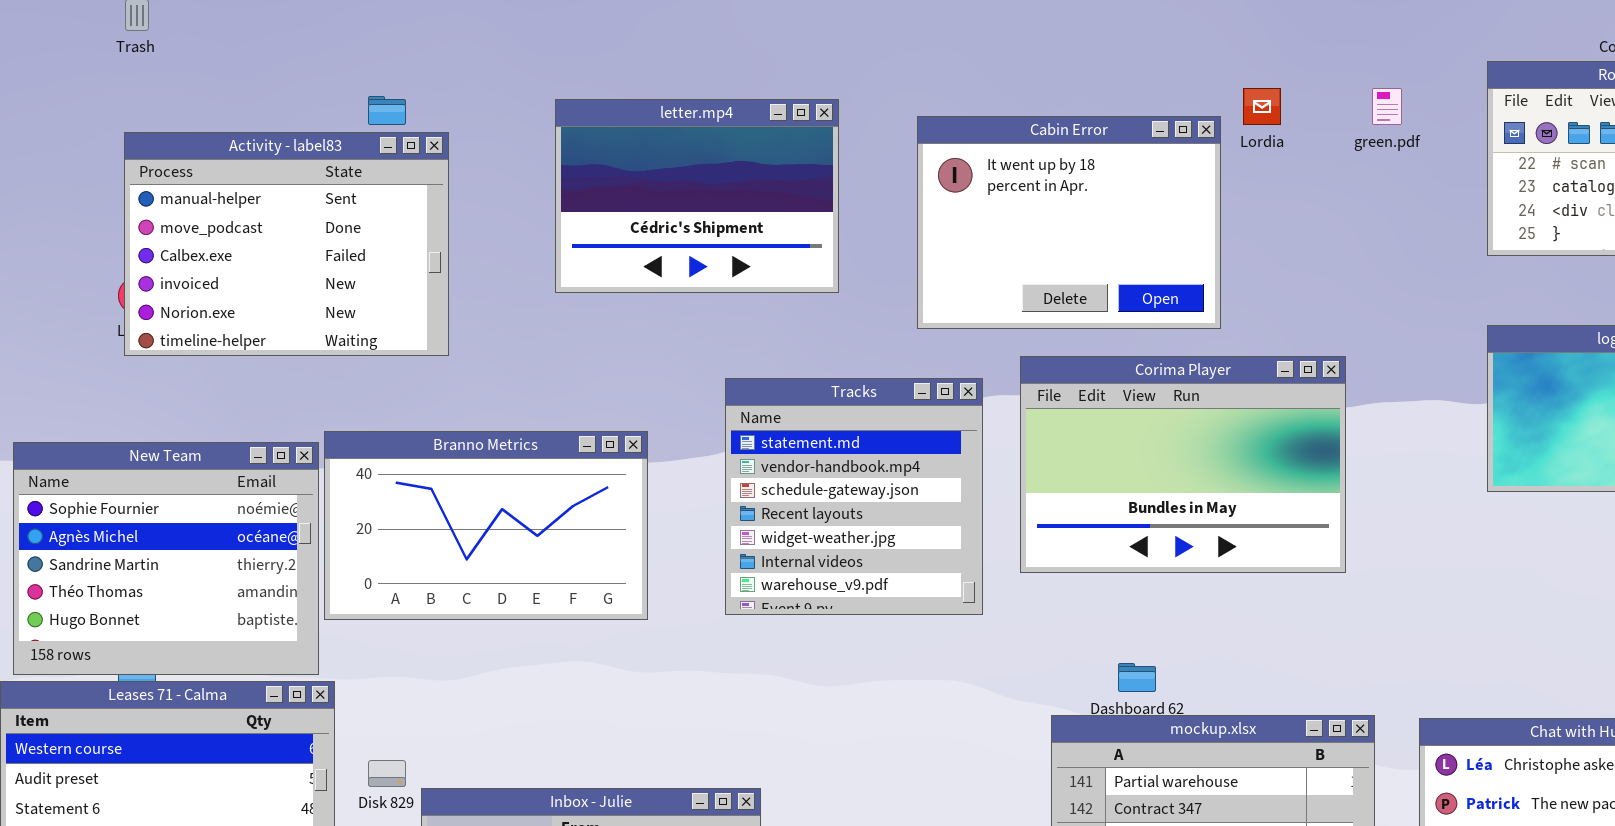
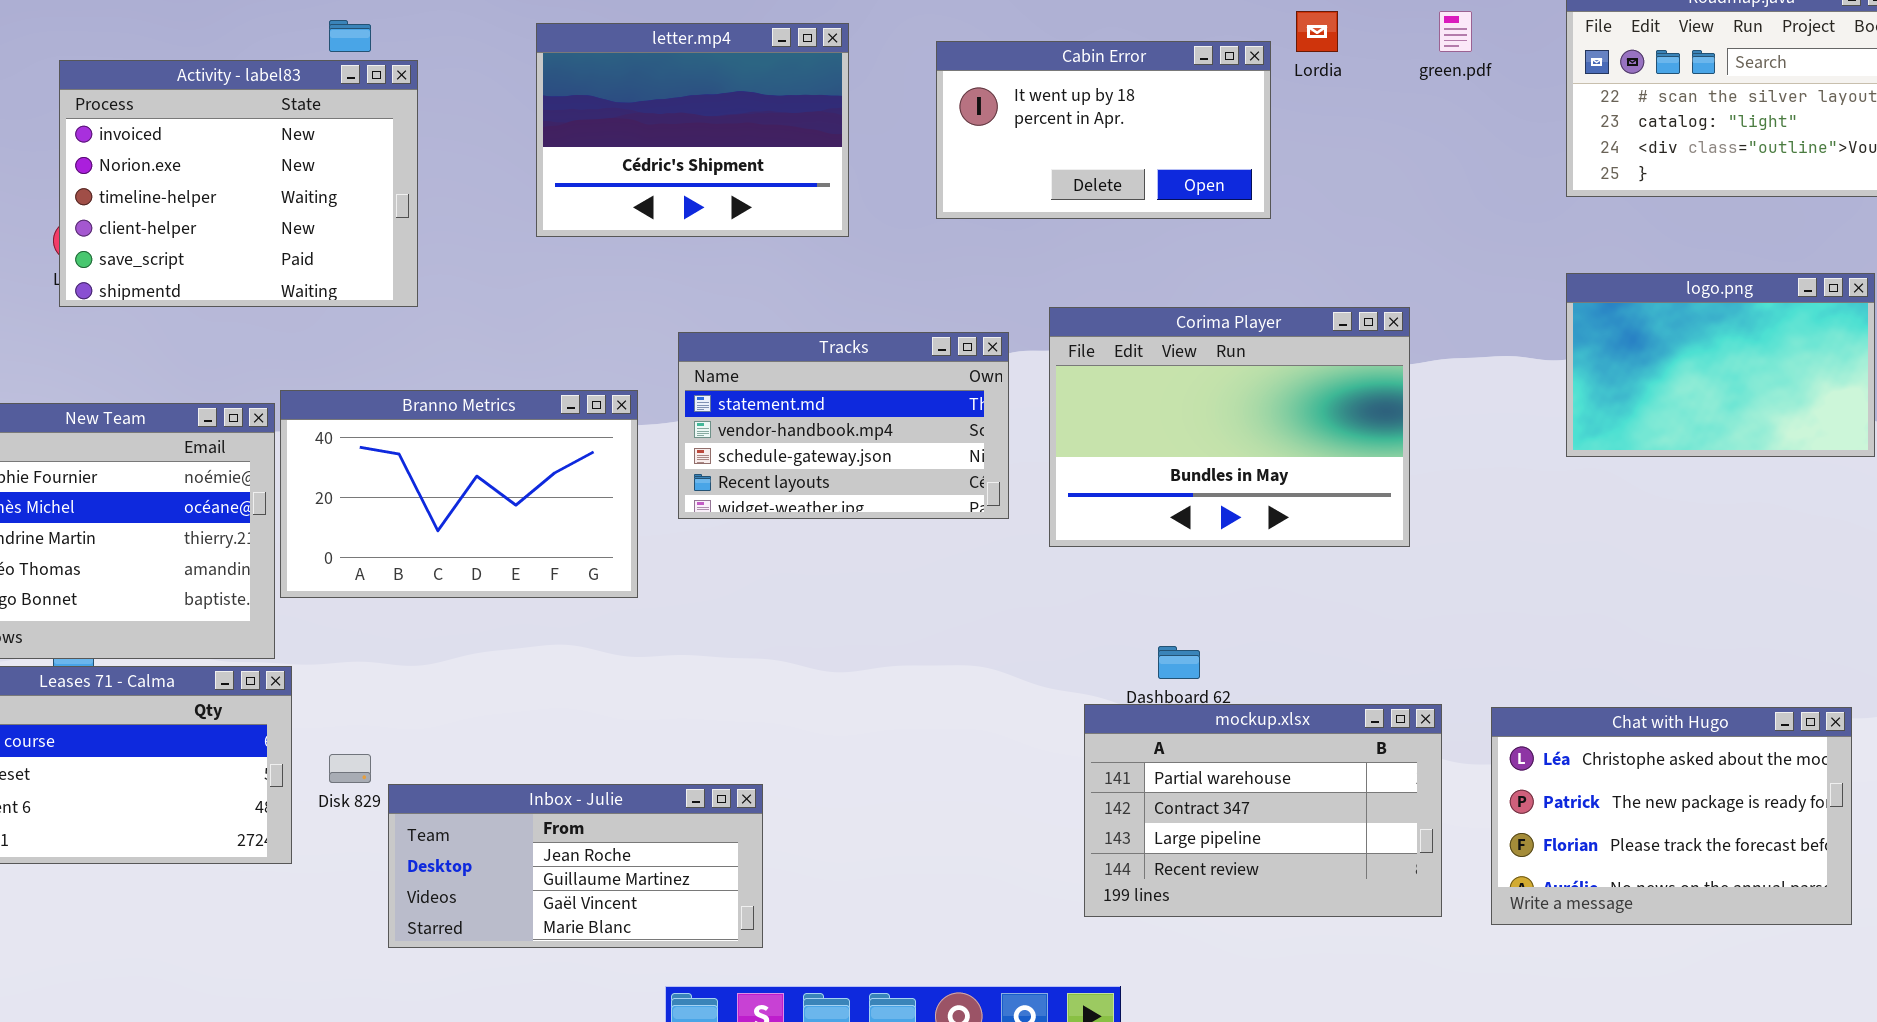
Cabin Error: [917,116,1221,329] -> [936,41,1271,219], resized
Activity - label83: [124,132,449,356] -> [59,60,418,307], scrolled down 3 rows
Tracks: [725,378,983,615] -> [678,332,1009,519], resized

